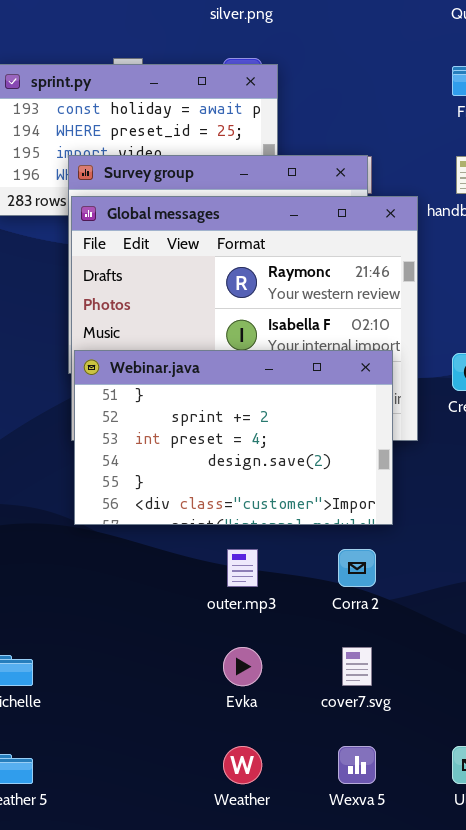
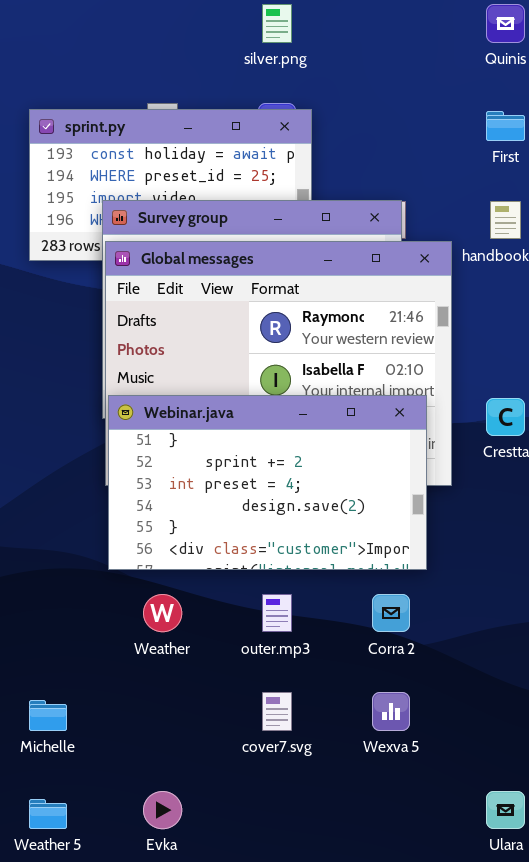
Evka: [223,647,262,686] -> [143,791,182,829], moved
cover7.svg: [342,647,372,686] -> [262,692,292,731], moved
Weather: [223,746,262,784] -> [143,594,182,632], moved
Wexva 5: [338,746,376,784] -> [372,692,410,731], moved

